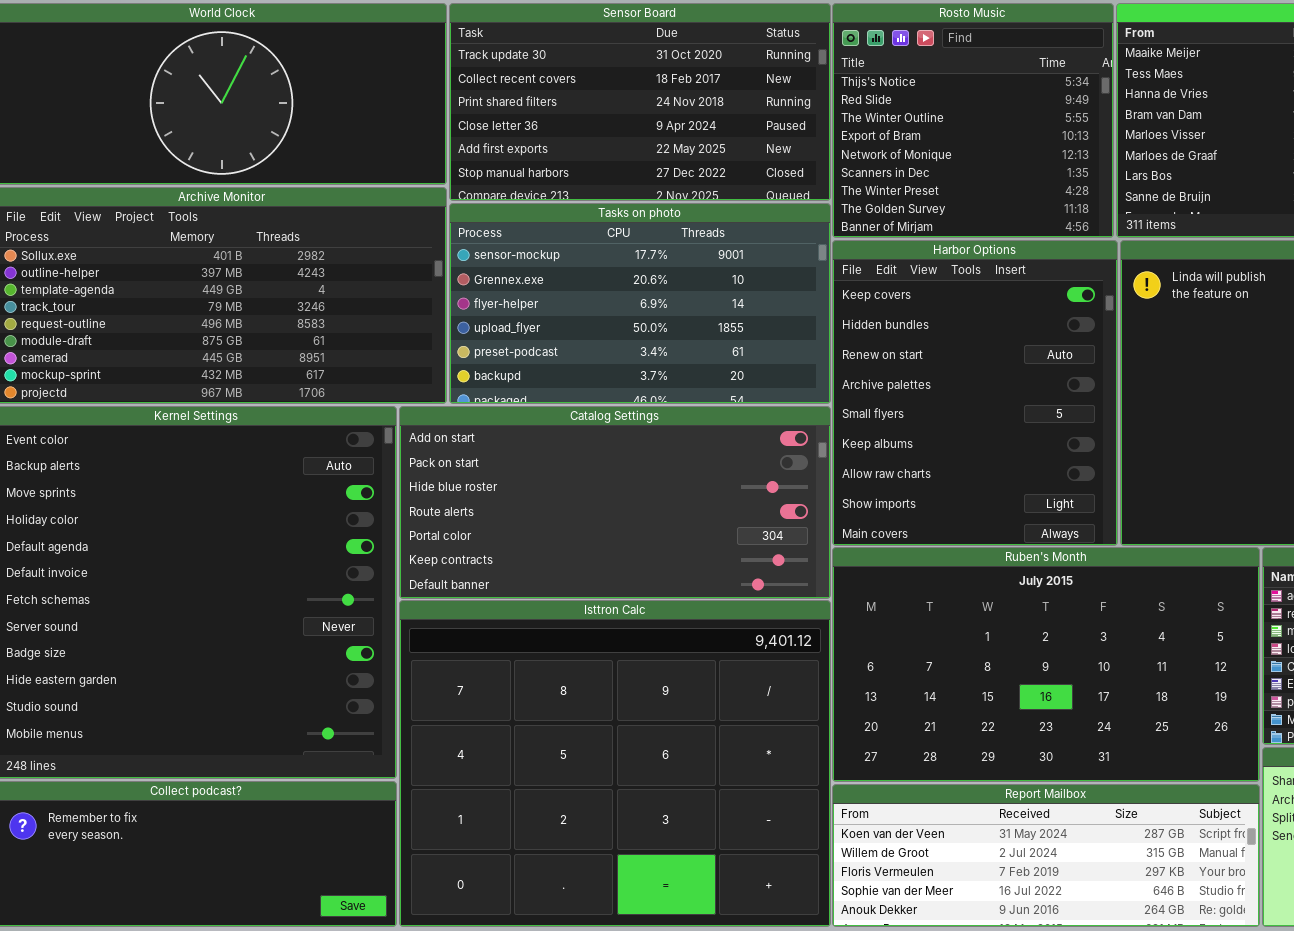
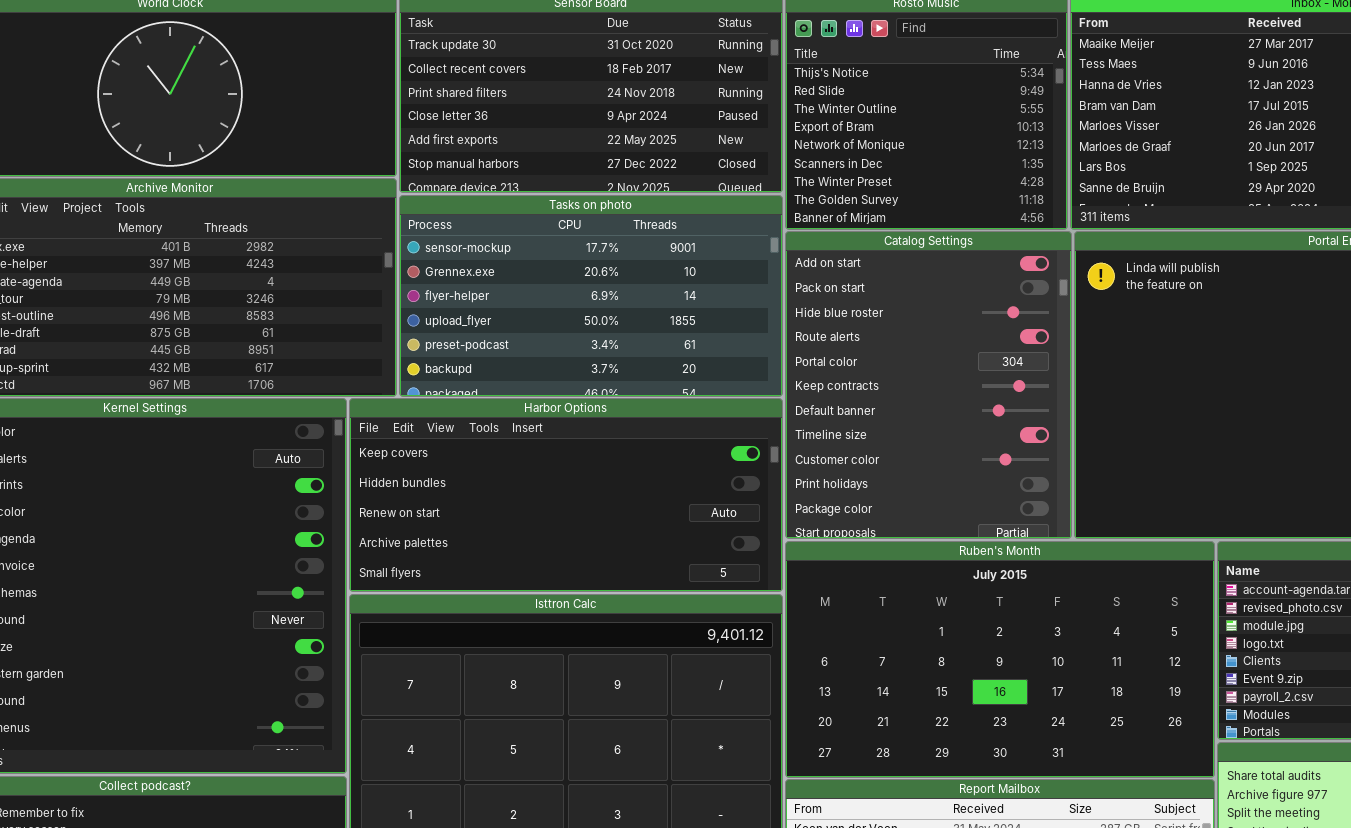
Harbor Options: [832,240,1118,546] -> [349,398,783,592], moved, resized
Catalog Settings: [399,406,831,599] -> [785,231,1072,539], moved, resized

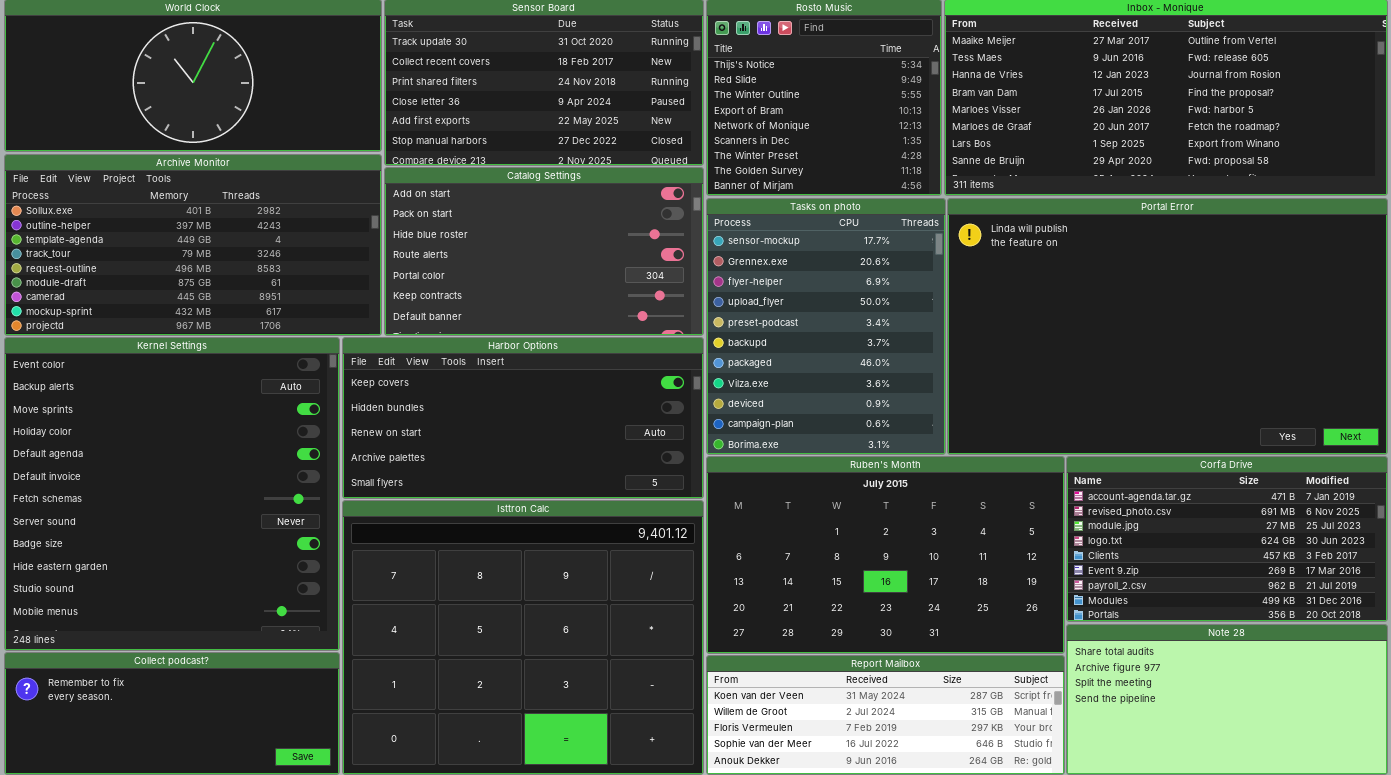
Tasks on photo: [399,195,783,397] -> [706,198,946,455], moved, resized
Catalog Settings: [785,231,1072,539] -> [384,167,704,336], moved, resized

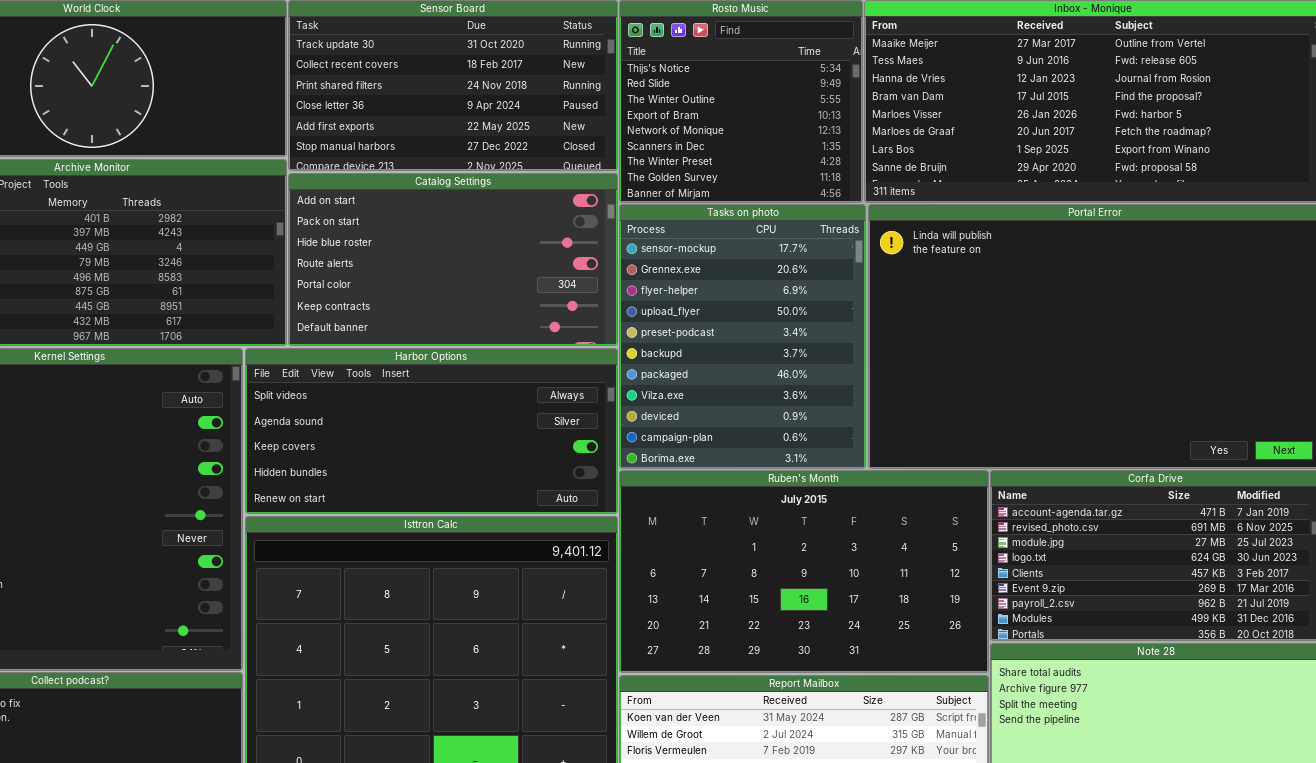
Harbor Options: [342,337,704,499] -> [245,348,618,514], scrolled up 2 rows

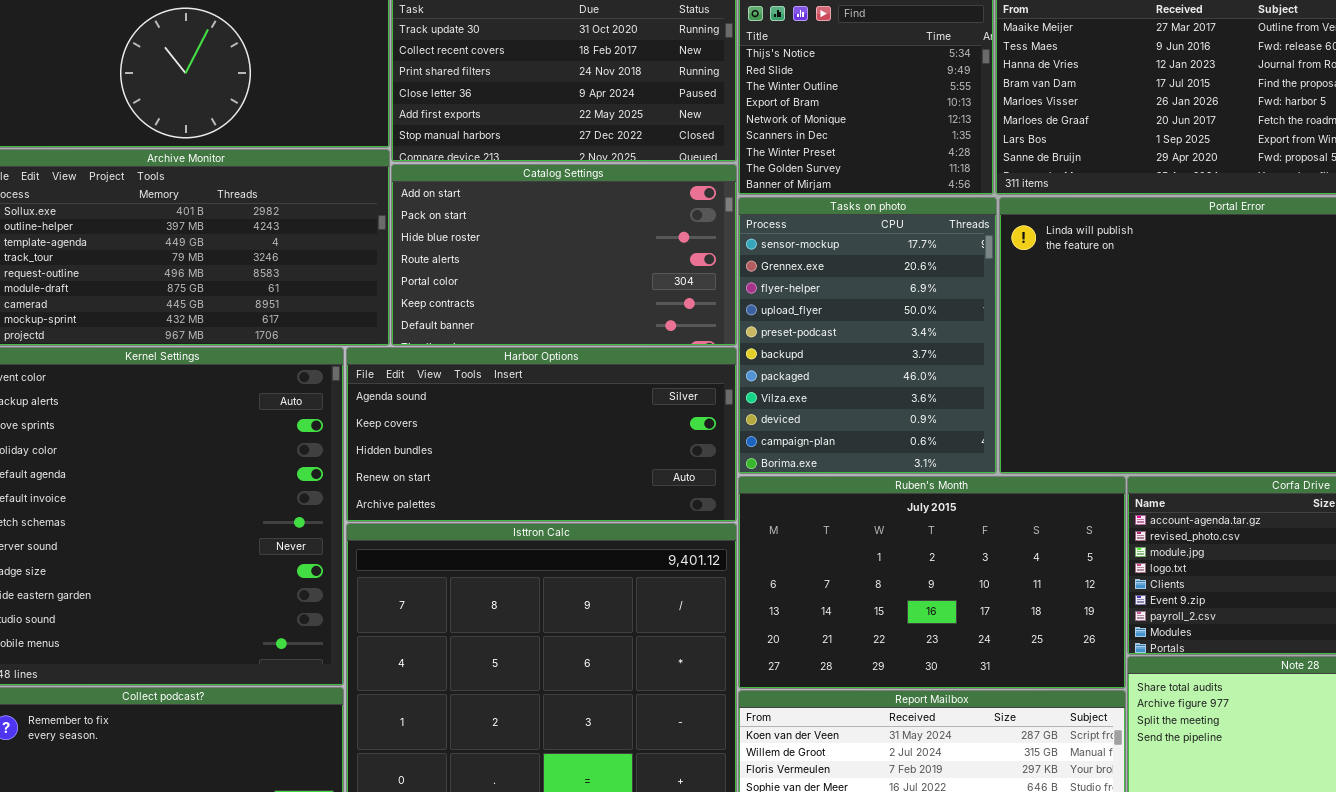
Harbor Options: [245,348,618,514] -> [346,347,737,522], scrolled down 1 row

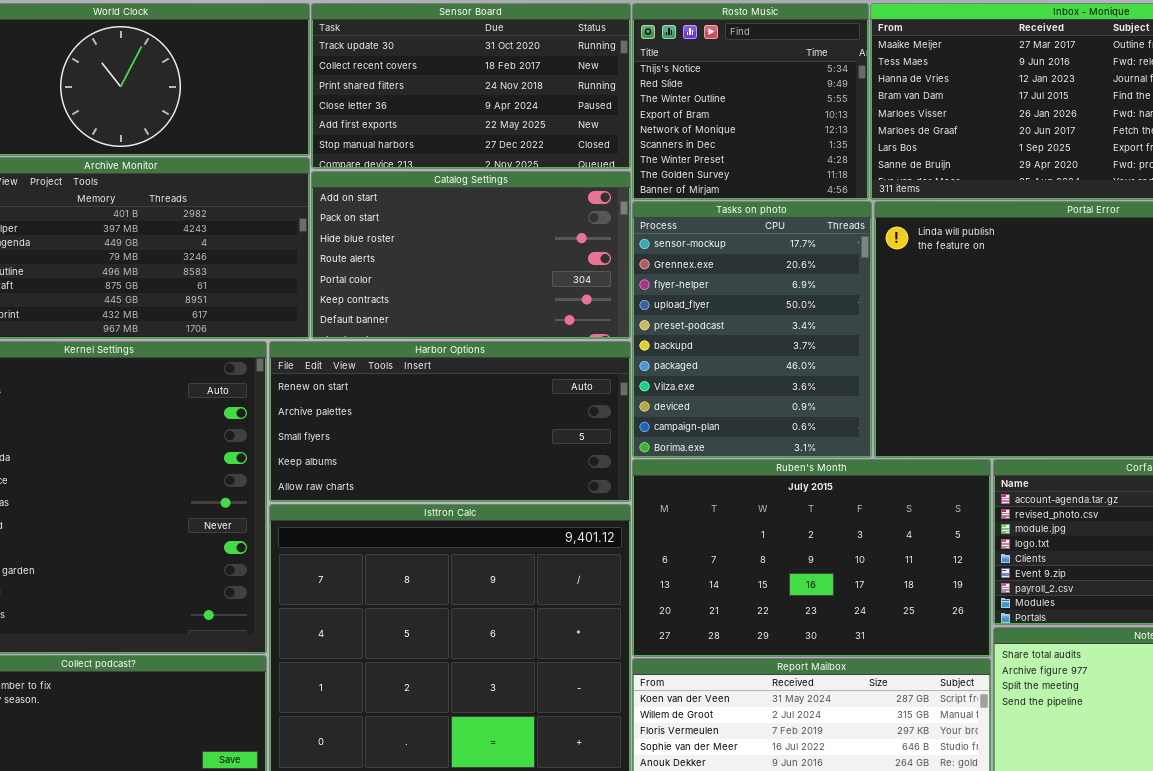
Harbor Options: [346,347,737,522] -> [269,341,631,502], scrolled down 3 rows

